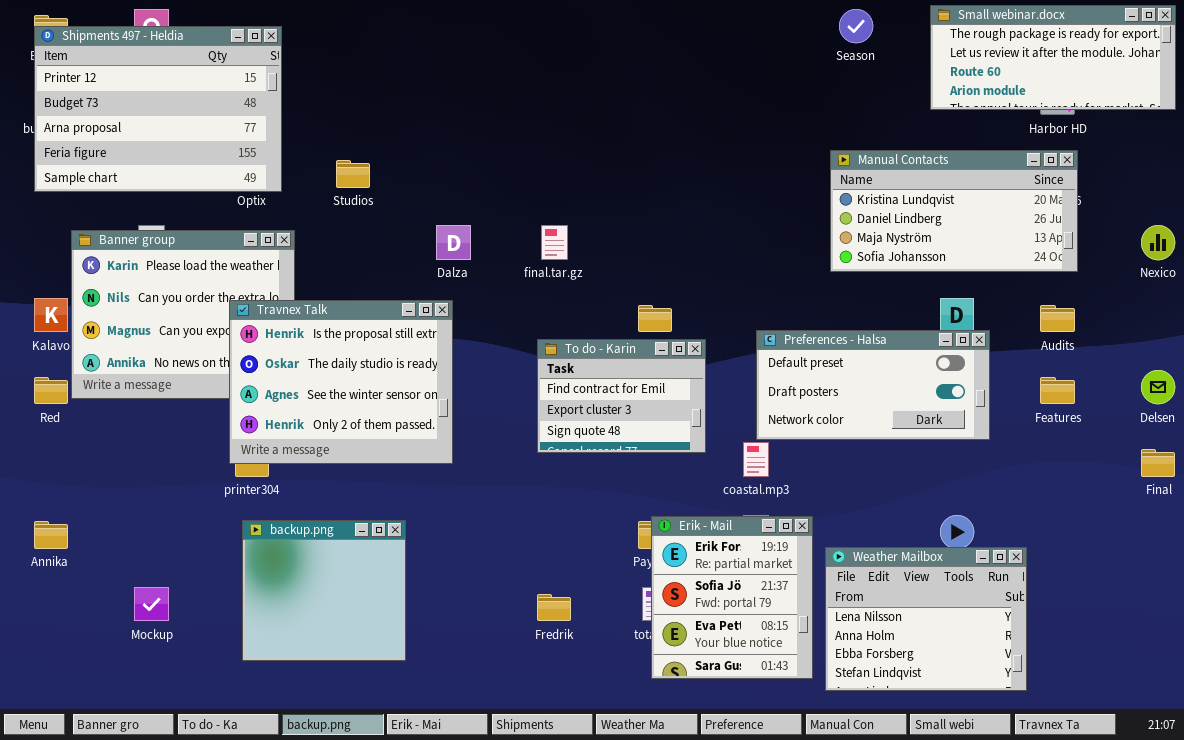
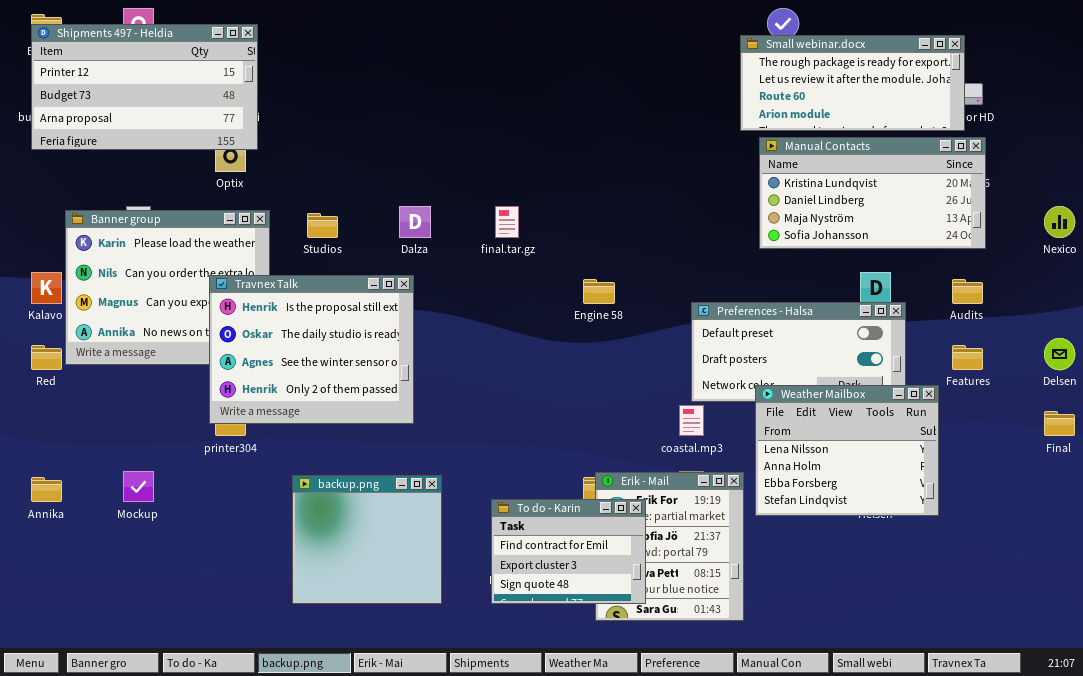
Small webinar.docx: [930,5,1176,110] -> [740,35,965,131], moved
Shipments 497 - Heldia: [34,26,282,192] -> [31,24,258,150], resized
Studios: [336,160,370,188] -> [307,213,338,238], moved
To do - Karin: [537,339,706,453] -> [491,499,646,604], moved
backup.png: [242,520,406,661] -> [292,475,442,604], moved
Weather Mailbox: [825,547,1027,691] -> [755,385,939,516], moved
Mockup: [134,587,169,621] -> [123,471,154,502], moved

